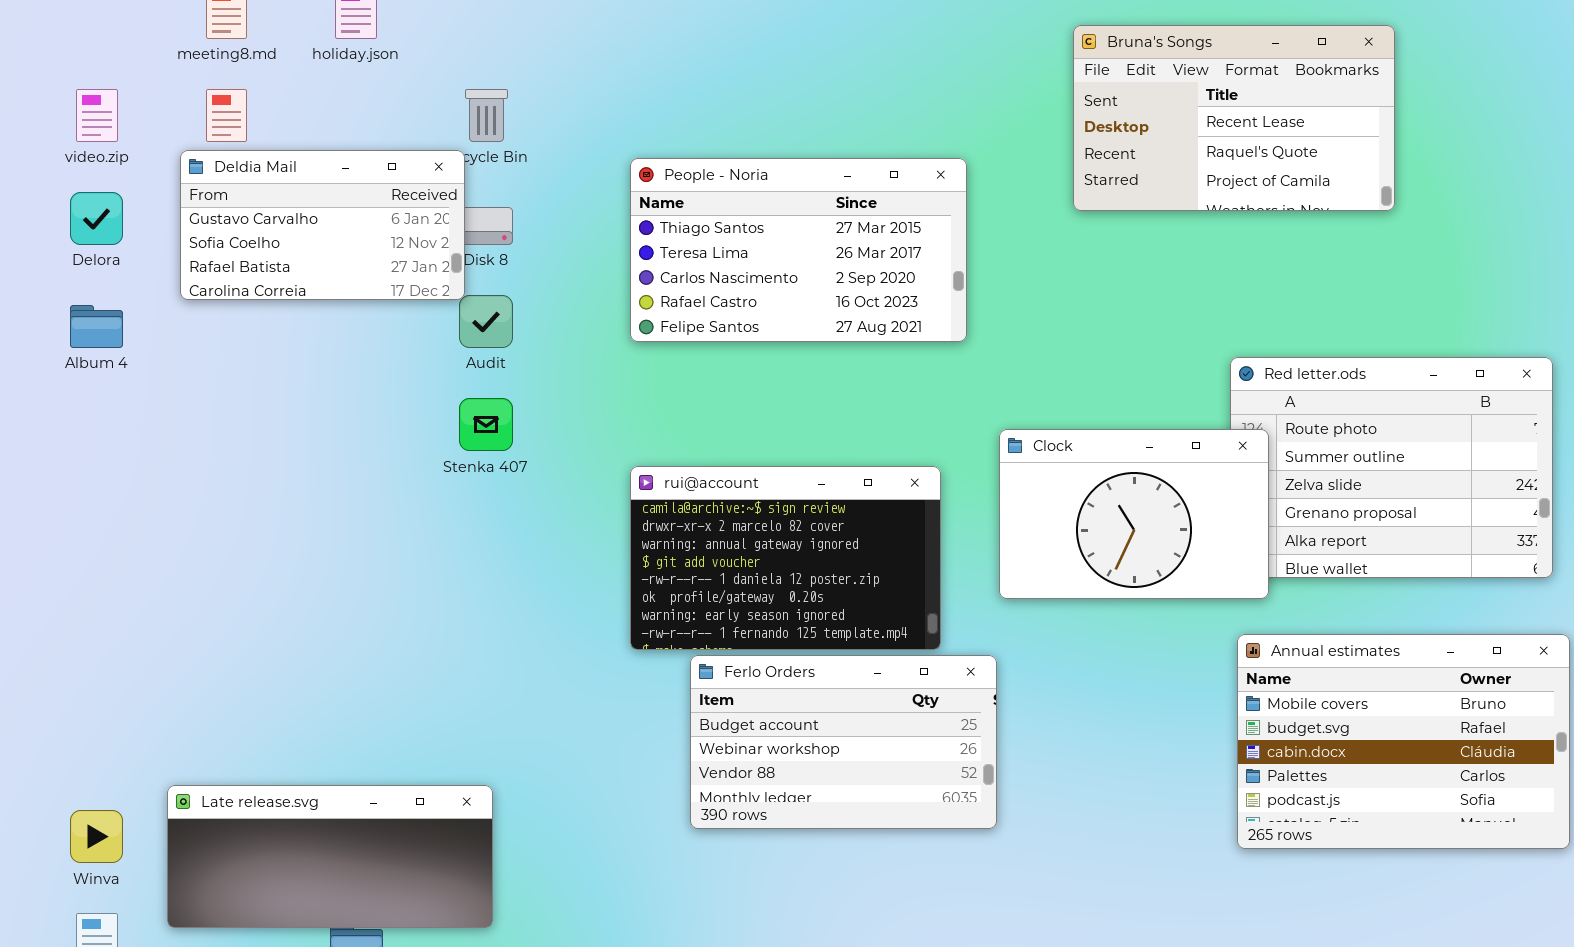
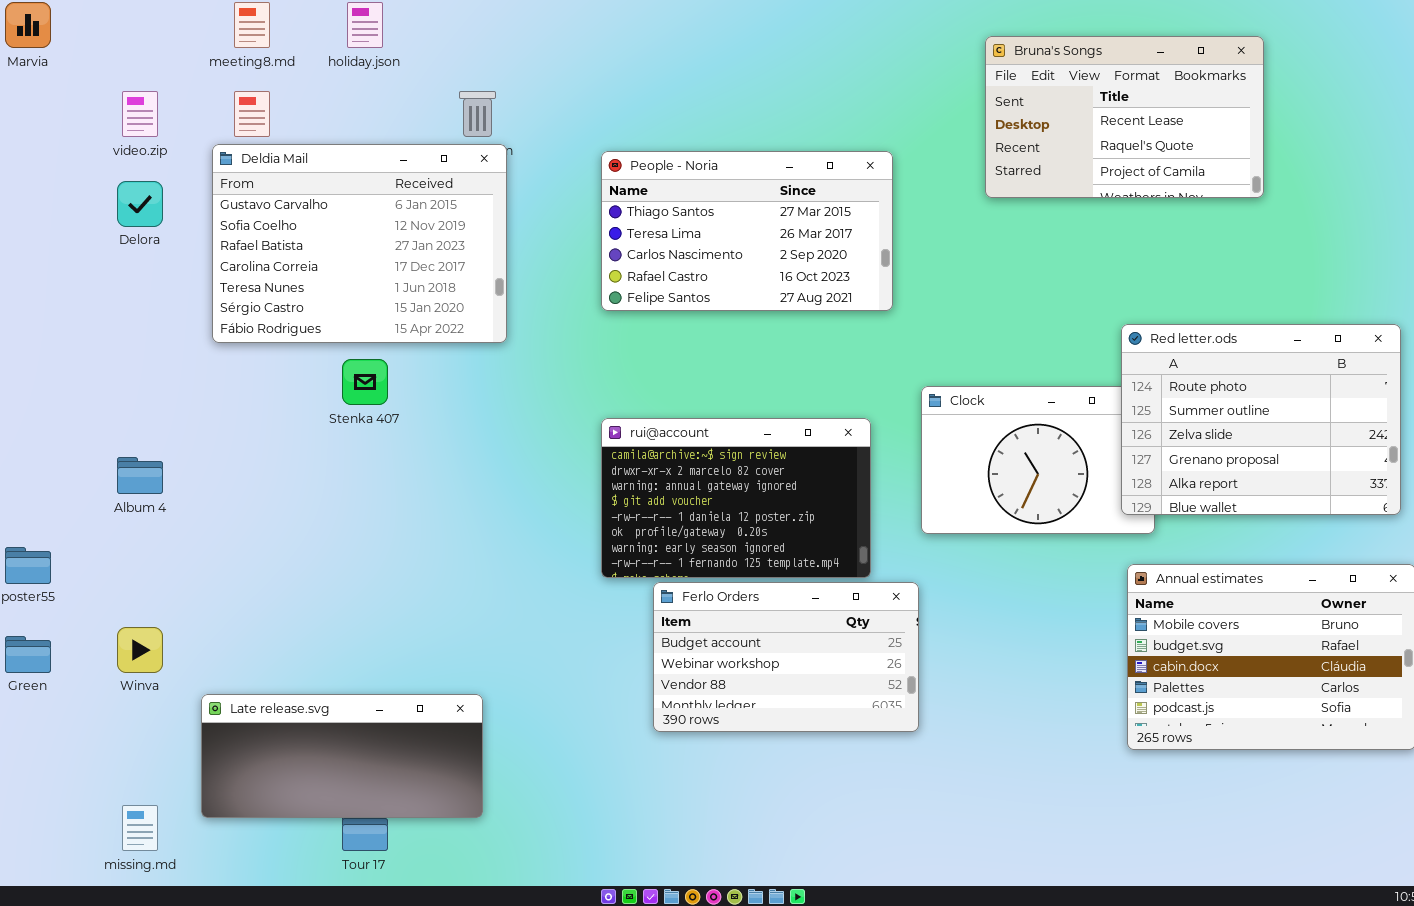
Deldia Mail: [180,150,465,300] -> [212,144,507,343], resized
Album 4: [70,305,123,348] -> [117,457,163,494], moved
Red letter.ods: [1230,357,1553,578] -> [1121,324,1401,515], raised
Stenka 407: [459,398,513,451] -> [342,359,388,405], moved
Winva: [70,810,123,863] -> [117,627,163,673], moved

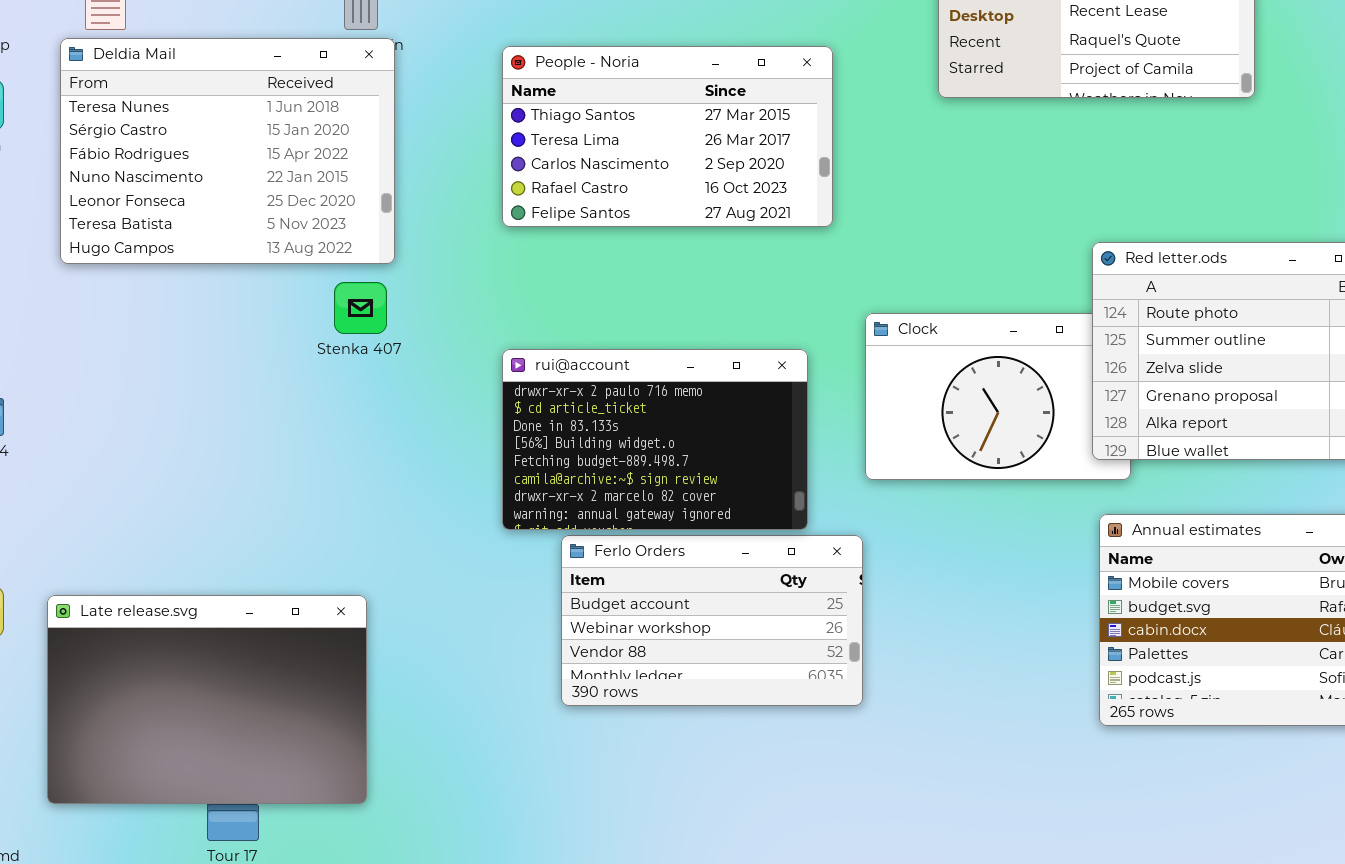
Deldia Mail: [212,144,507,343] -> [60,38,395,264], scrolled down 4 rows
Stenka 407: [342,359,388,405] -> [334,282,387,334], moved
rui@account: [601,418,871,578] -> [502,349,808,530], scrolled up 5 rows
Late release.svg: [201,694,483,818] -> [47,595,367,804], resized

